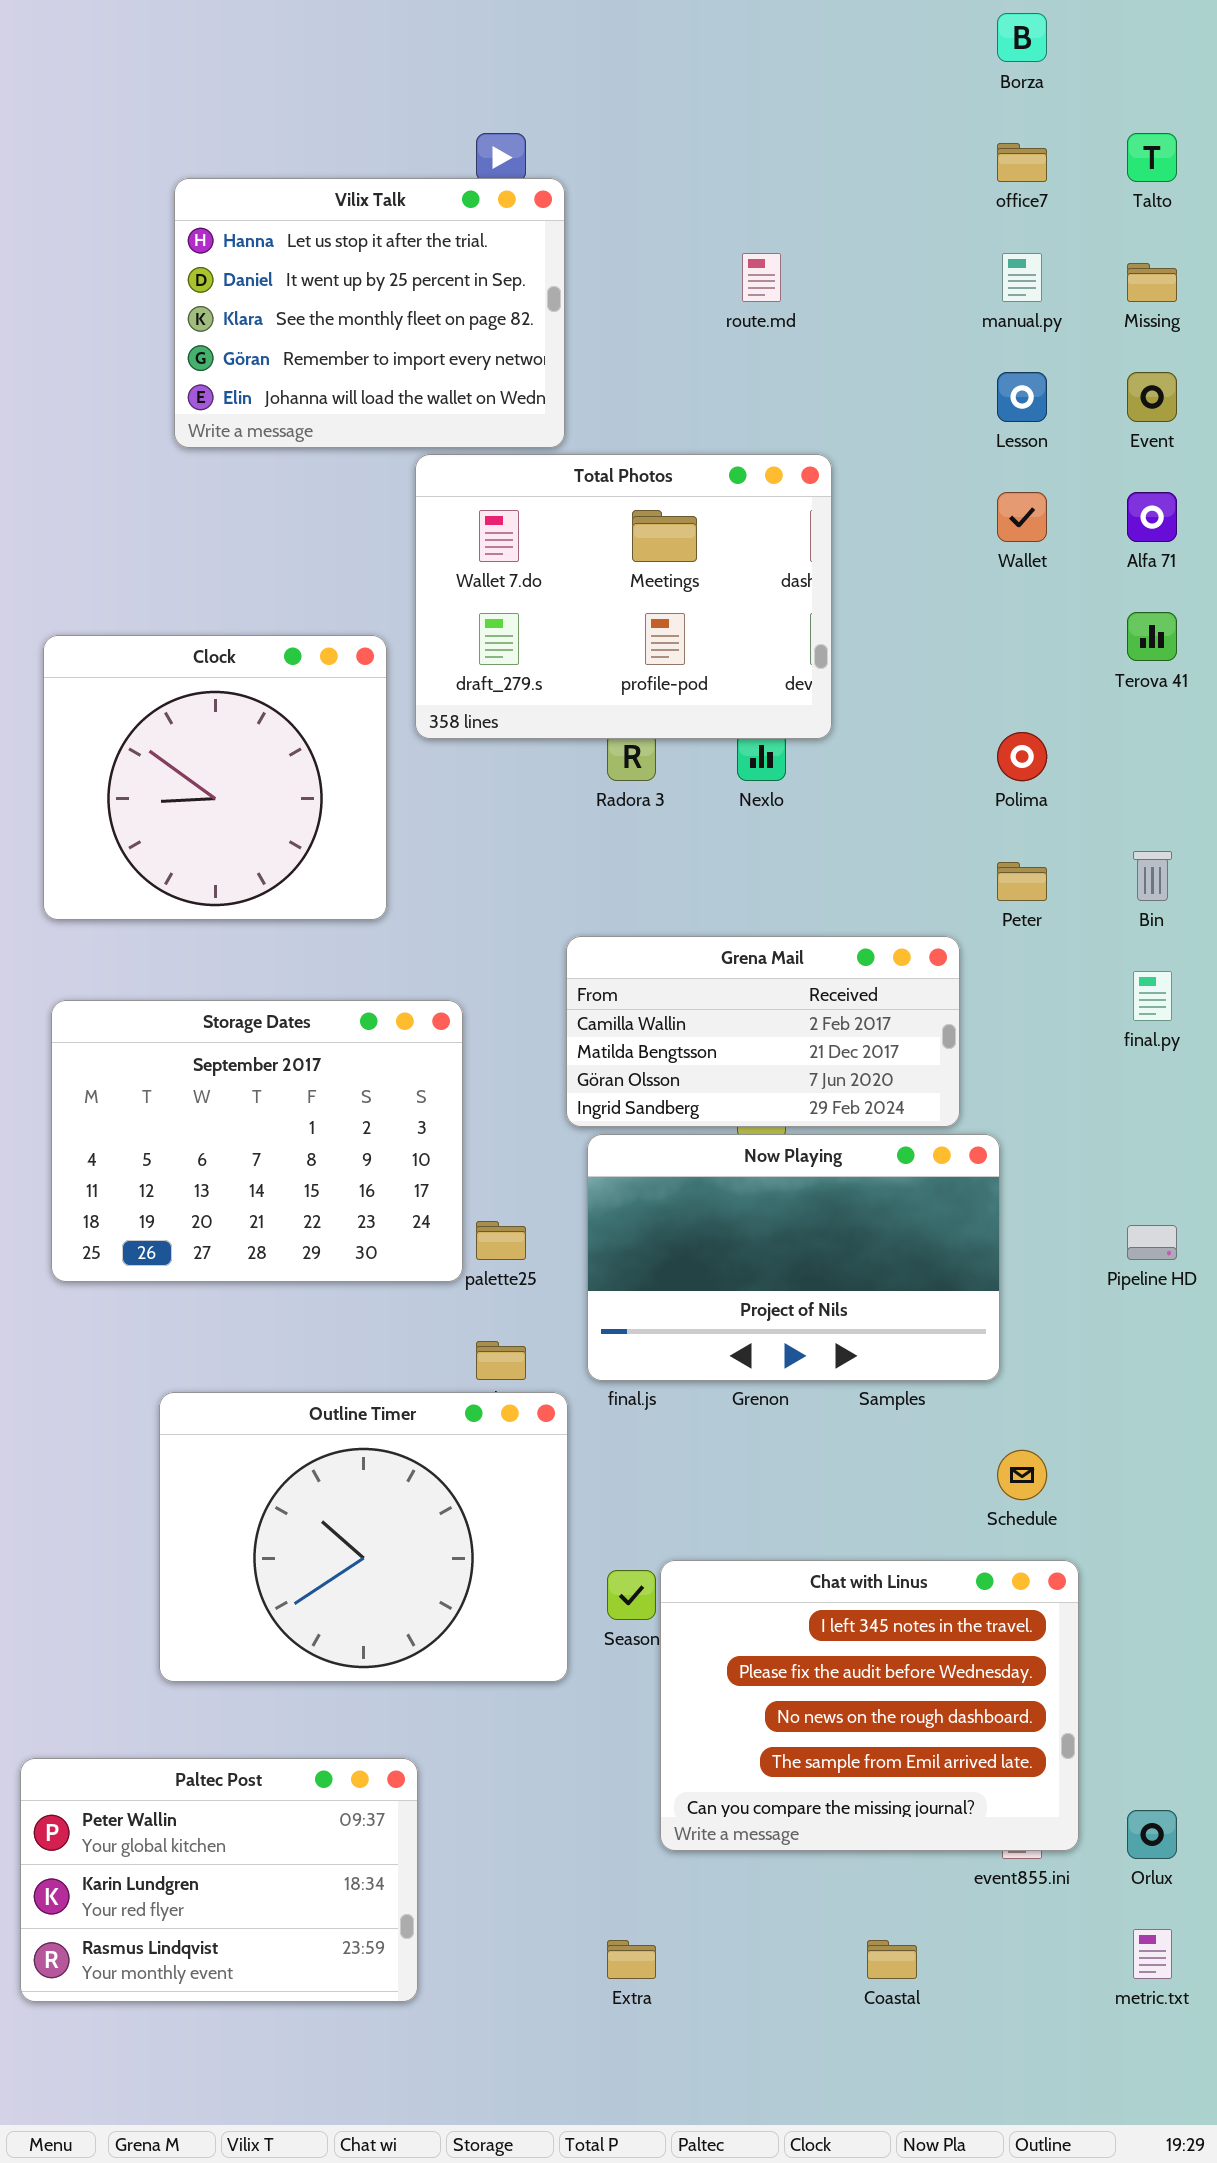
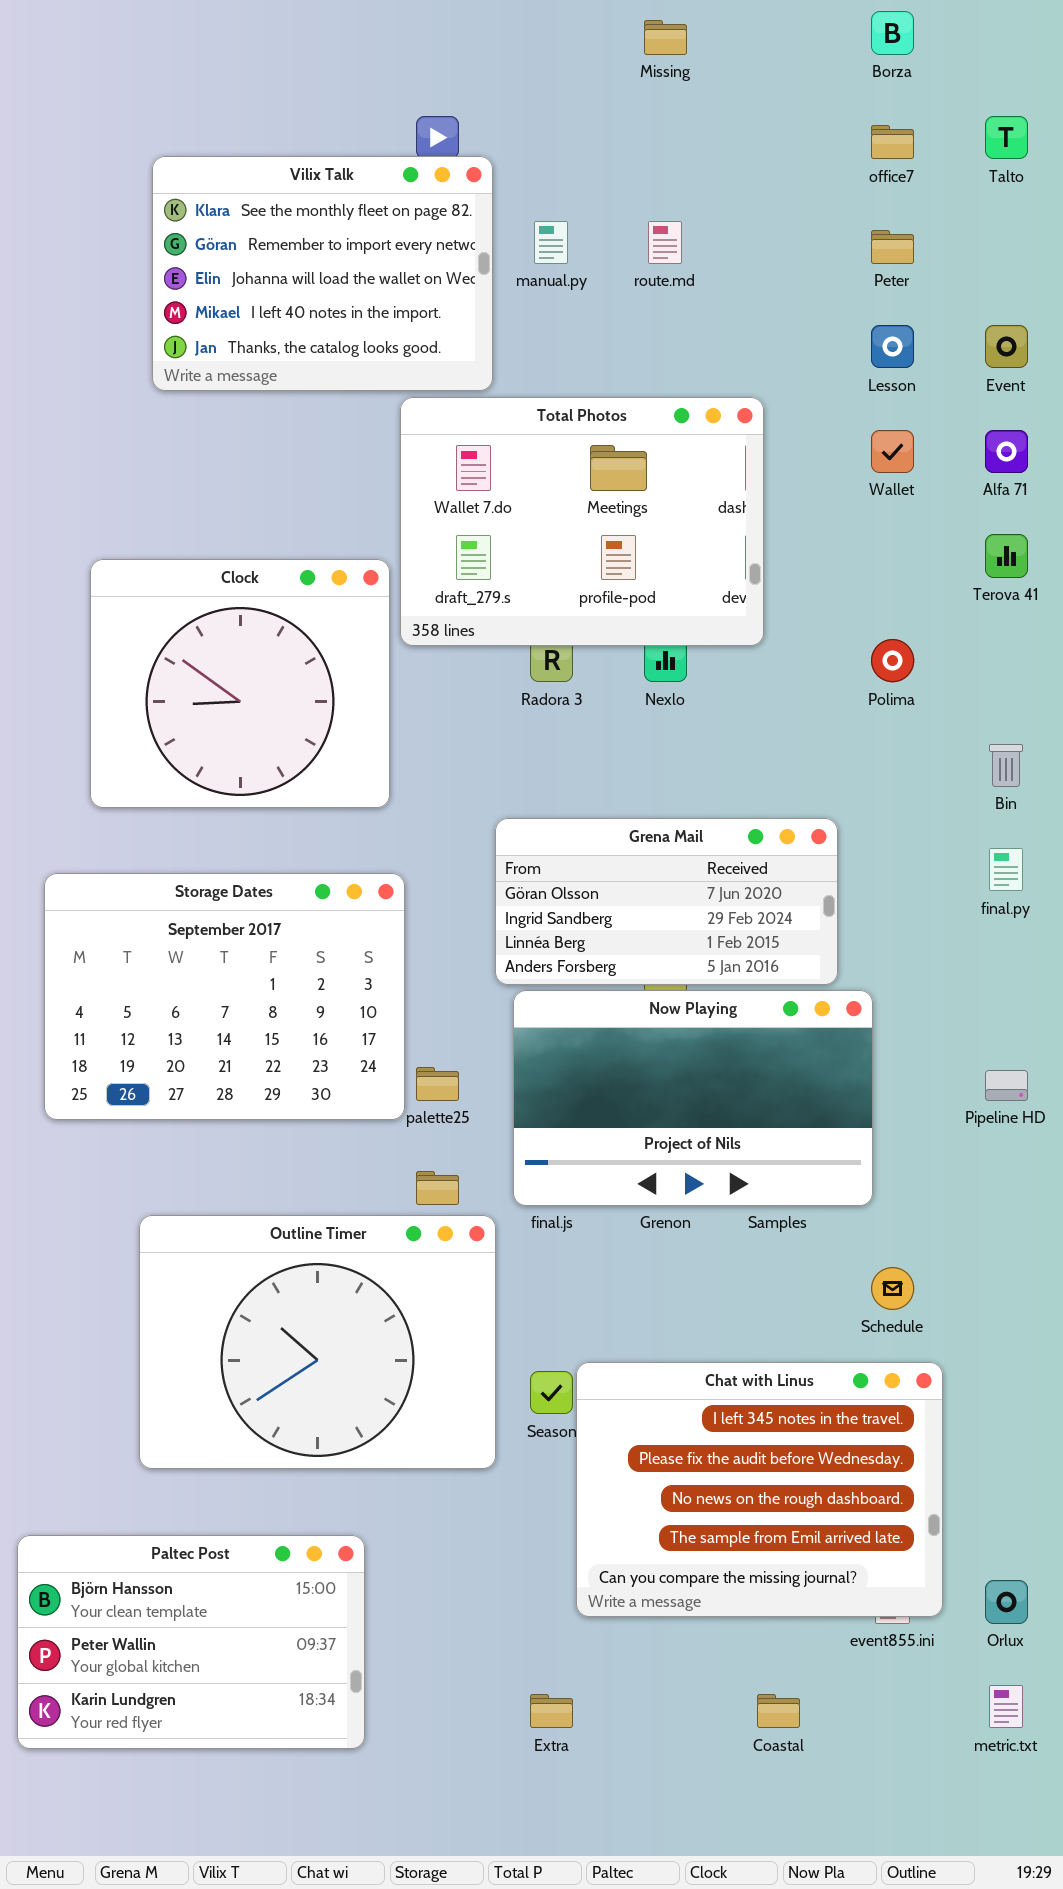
Vilix Talk: [174,178,565,448] -> [152,156,493,391], scrolled down 2 rows
manual.py: [1002,253,1042,302] -> [534,221,568,264], moved
Missing: [1127,263,1177,302] -> [644,20,687,55], moved
Total Photos: [415,454,832,739] -> [400,397,764,646], moved
Clock: [43,635,387,920] -> [90,559,390,808], moved
Peter: [997,862,1047,901] -> [871,230,914,264], moved
Grena Mail: [566,936,960,1127] -> [495,818,838,985], scrolled down 2 rows
Paltec Post: [20,1758,418,2002] -> [17,1535,365,1749], scrolled up 1 row

